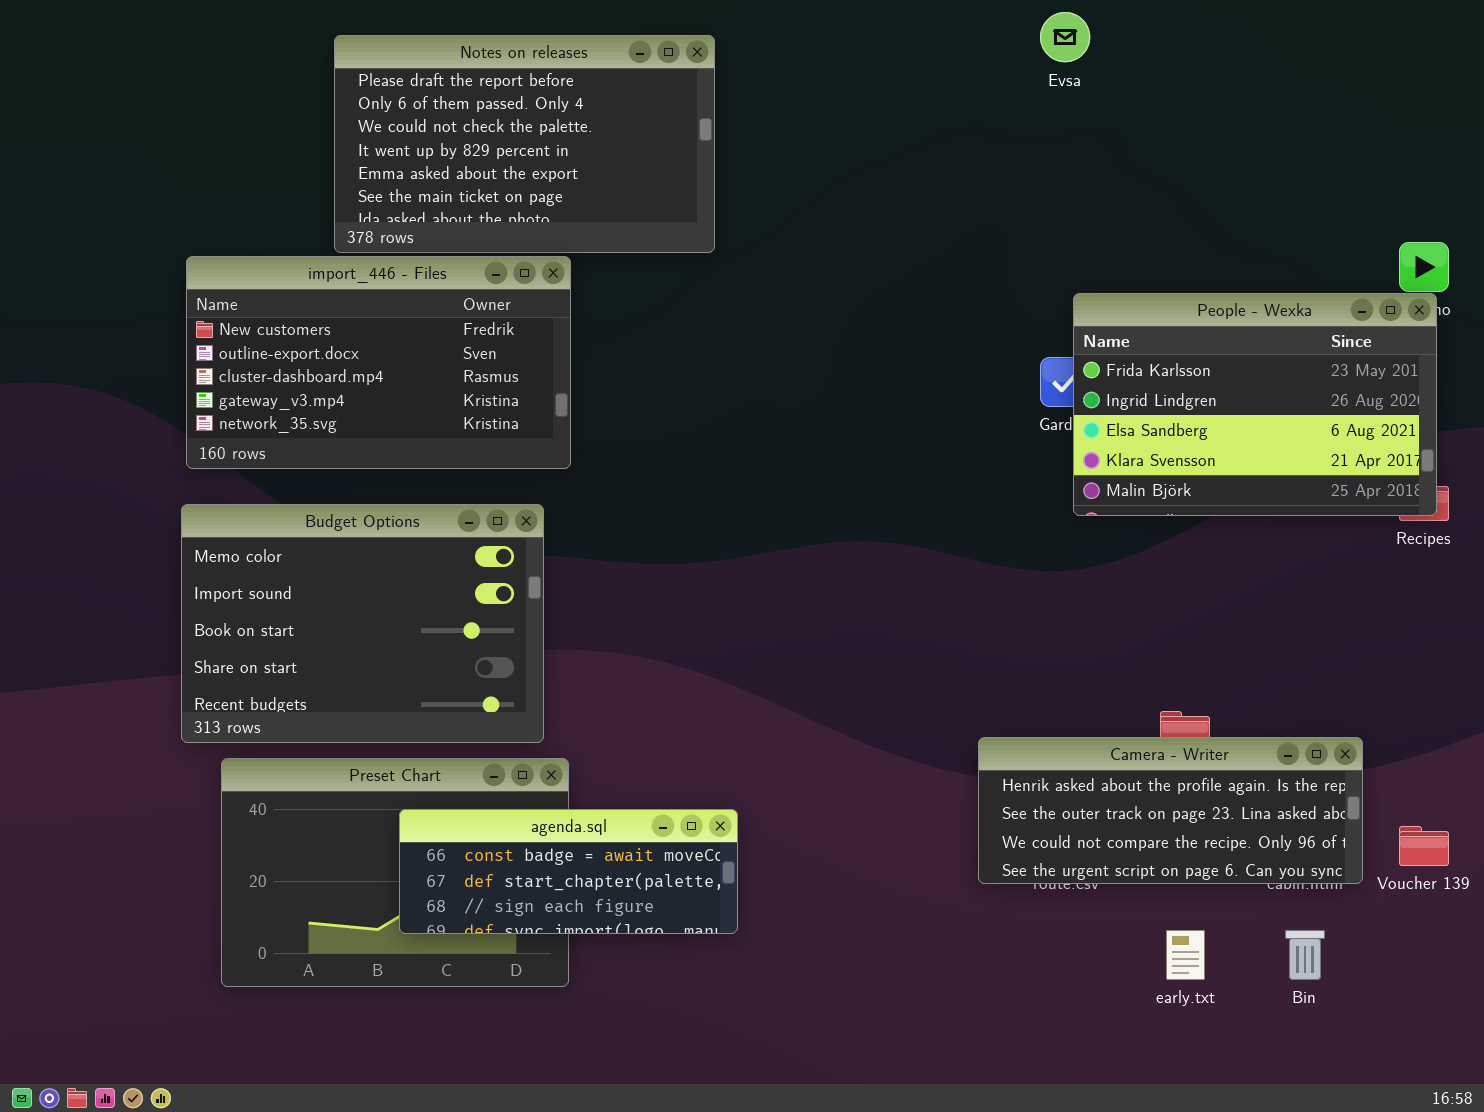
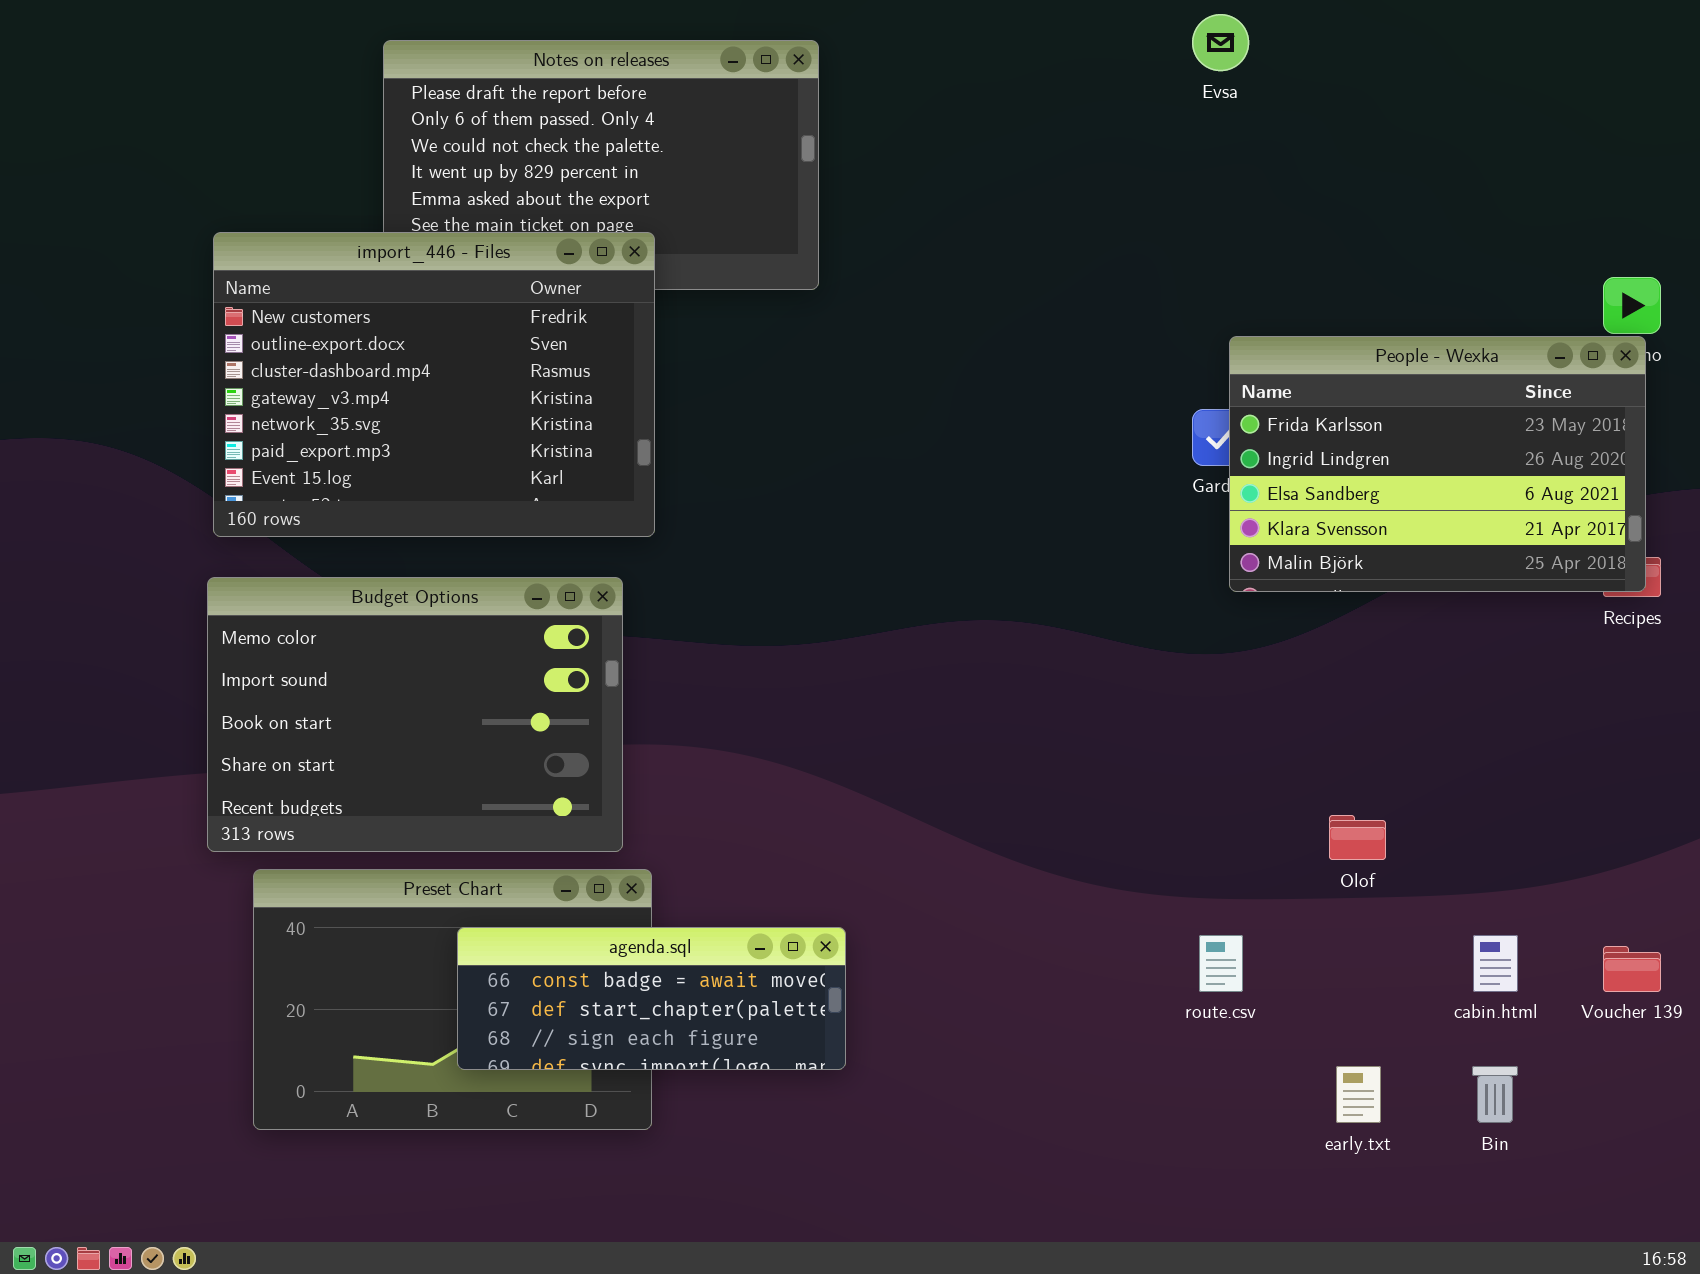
import_446 - Files: [186,256,571,469] -> [213,232,655,537], resized
Camera - Writer: [978,737,1363,884] -> none, closed

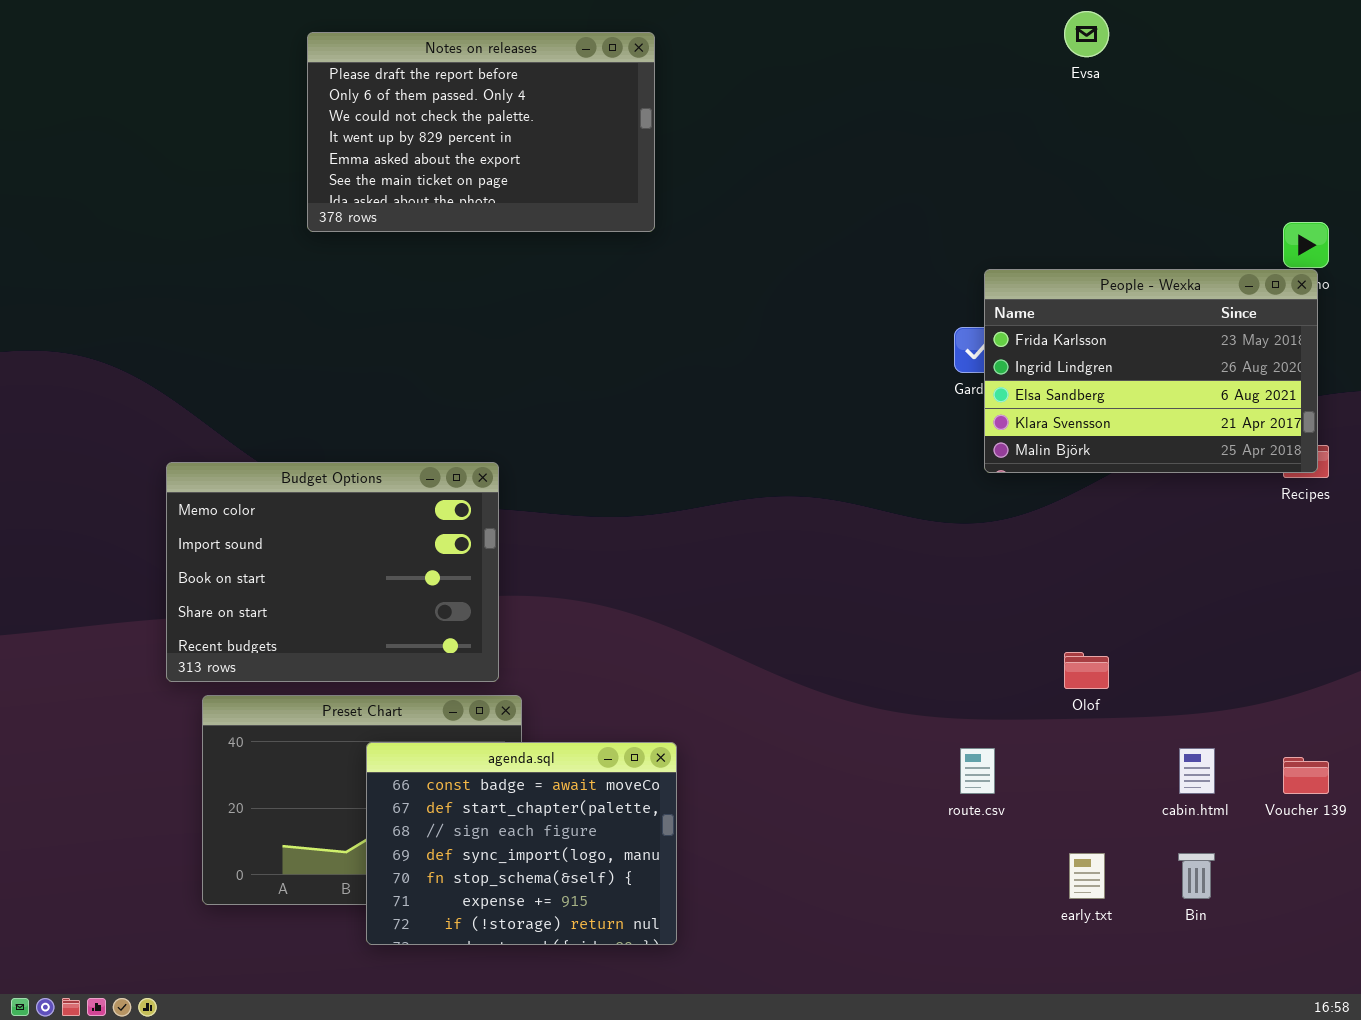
Evsa: [1192,14,1249,71] -> [1064,11,1109,57], moved
import_446 - Files: [213,232,655,537] -> none, closed
agenda.sql: [457,927,846,1070] -> [366,742,677,945], resized

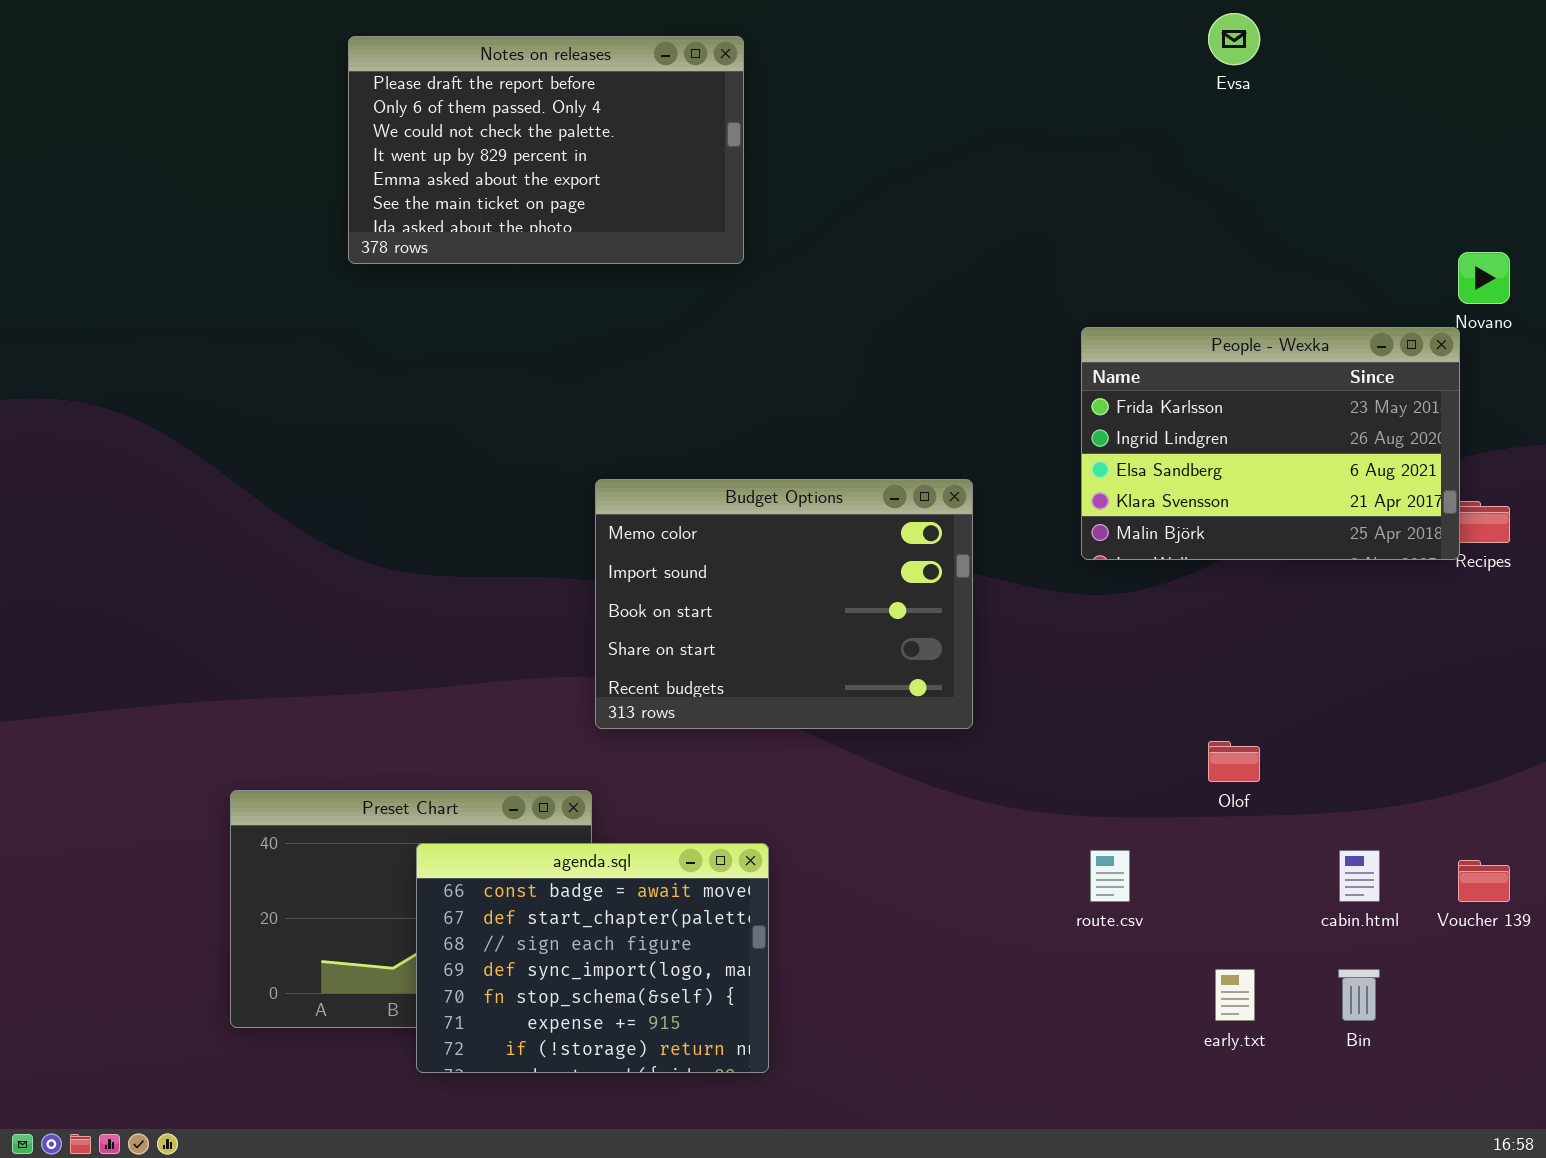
People - Wexka: [984,269,1318,473] -> [1081,327,1460,560], moved
Budget Options: [166,462,499,682] -> [595,479,973,729], moved

